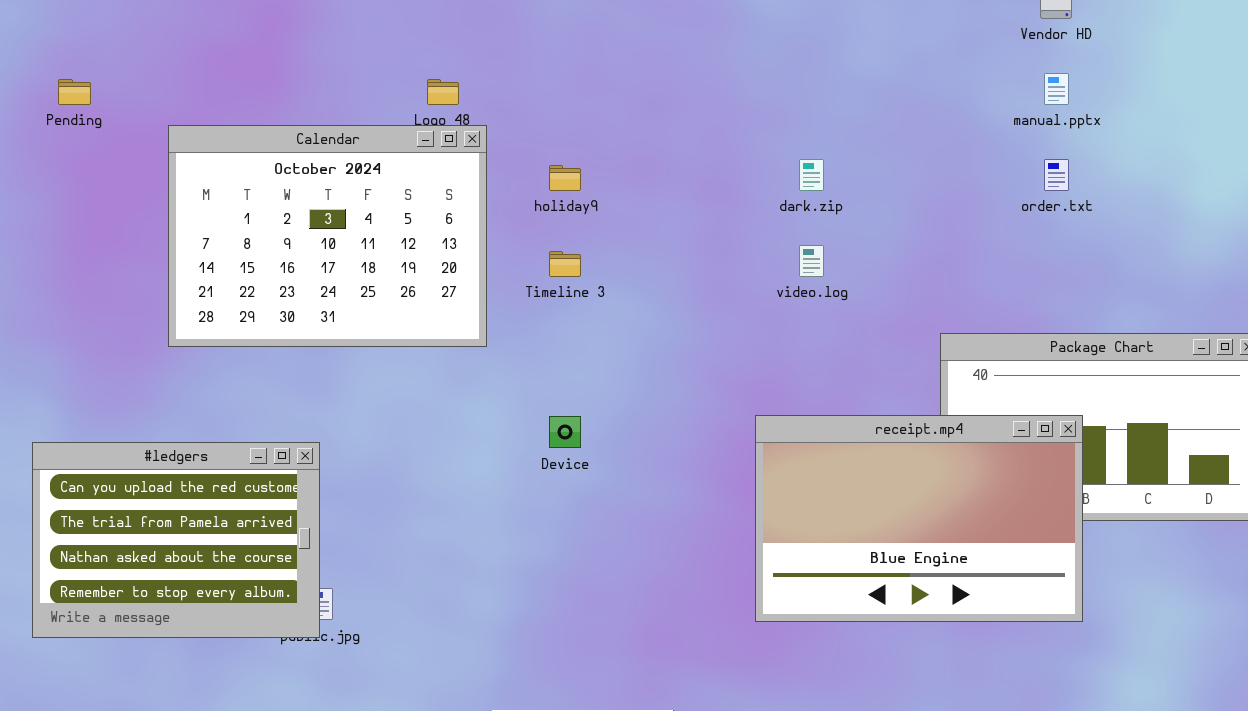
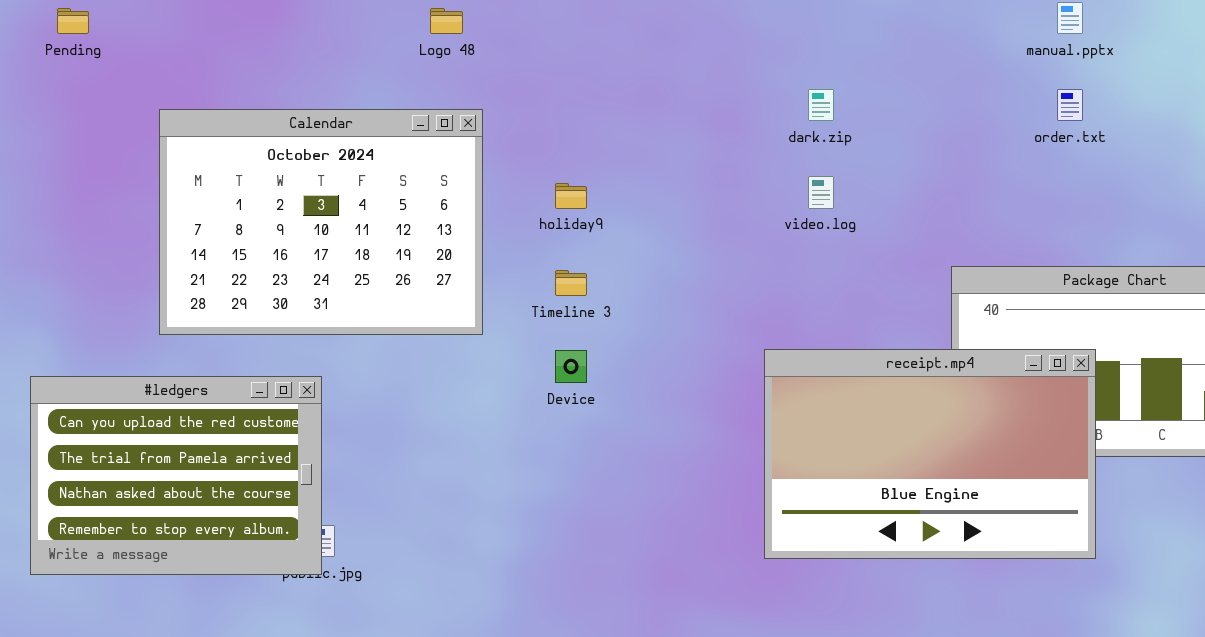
Calendar: [168,125,487,347] -> [159,109,483,335], moved
holiday9: [549,165,581,191] -> [555,183,587,209], moved
Timeline 3: [549,251,581,277] -> [555,270,587,296], moved

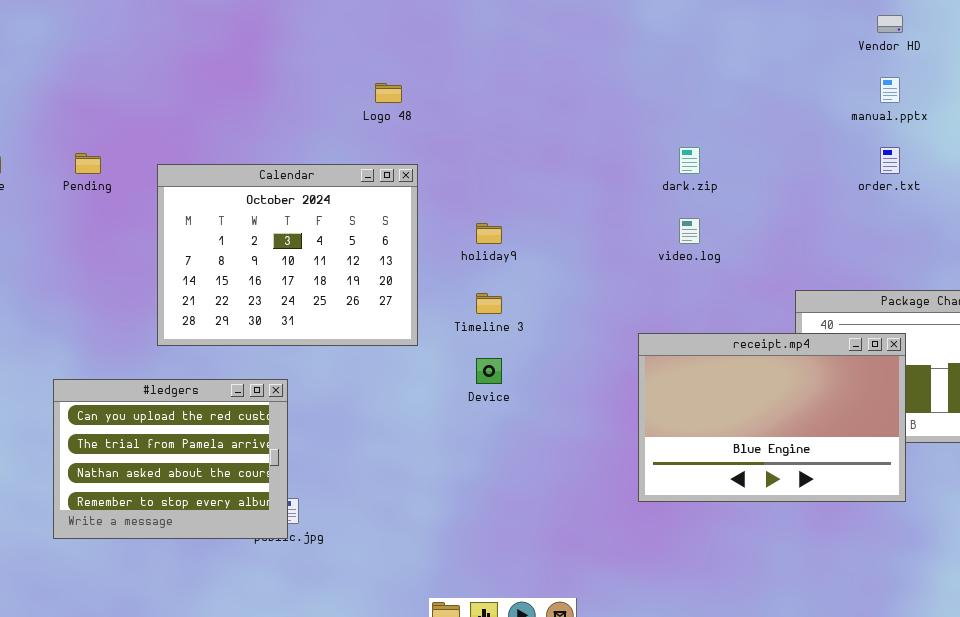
Pending: [57,8,89,34] -> [75,153,101,174], moved
receipt.mp4: [764,349,1096,559] -> [638,333,906,502], moved

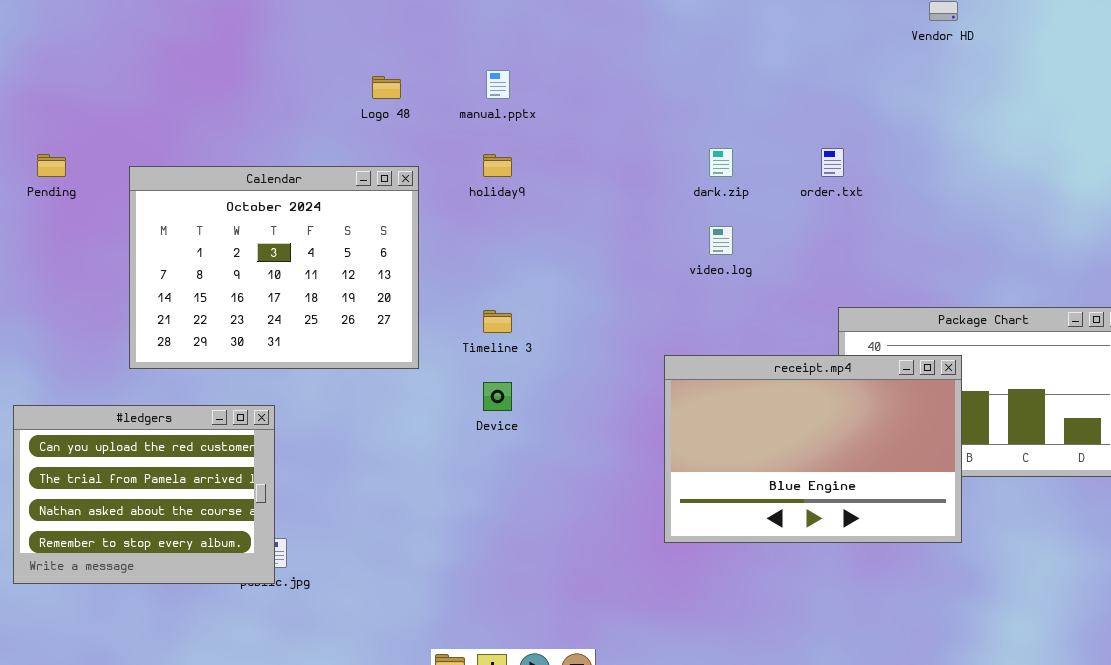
manual.pptx: [880,77,900,103] -> [486,70,510,99], moved
order.txt: [880,147,900,174] -> [821,148,844,177], moved
holiday9: [476,223,502,244] -> [483,154,512,177], moved

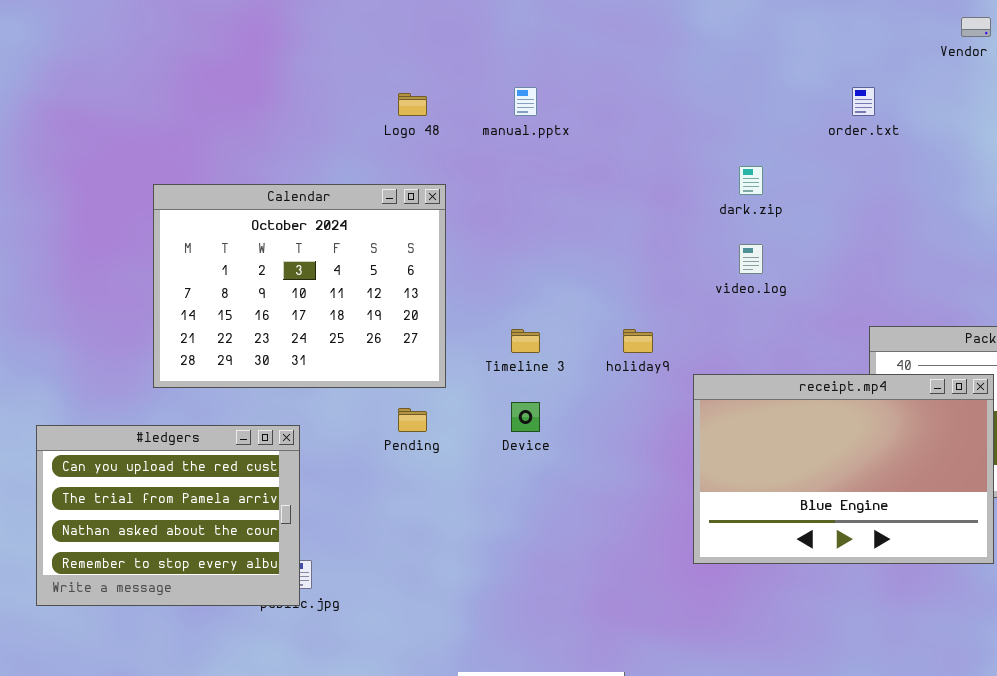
order.txt: [821,148,844,177] -> [852,87,875,116], moved
Pending: [37,154,66,177] -> [398,408,427,432], moved
holiday9: [483,154,512,177] -> [623,329,653,353], moved

